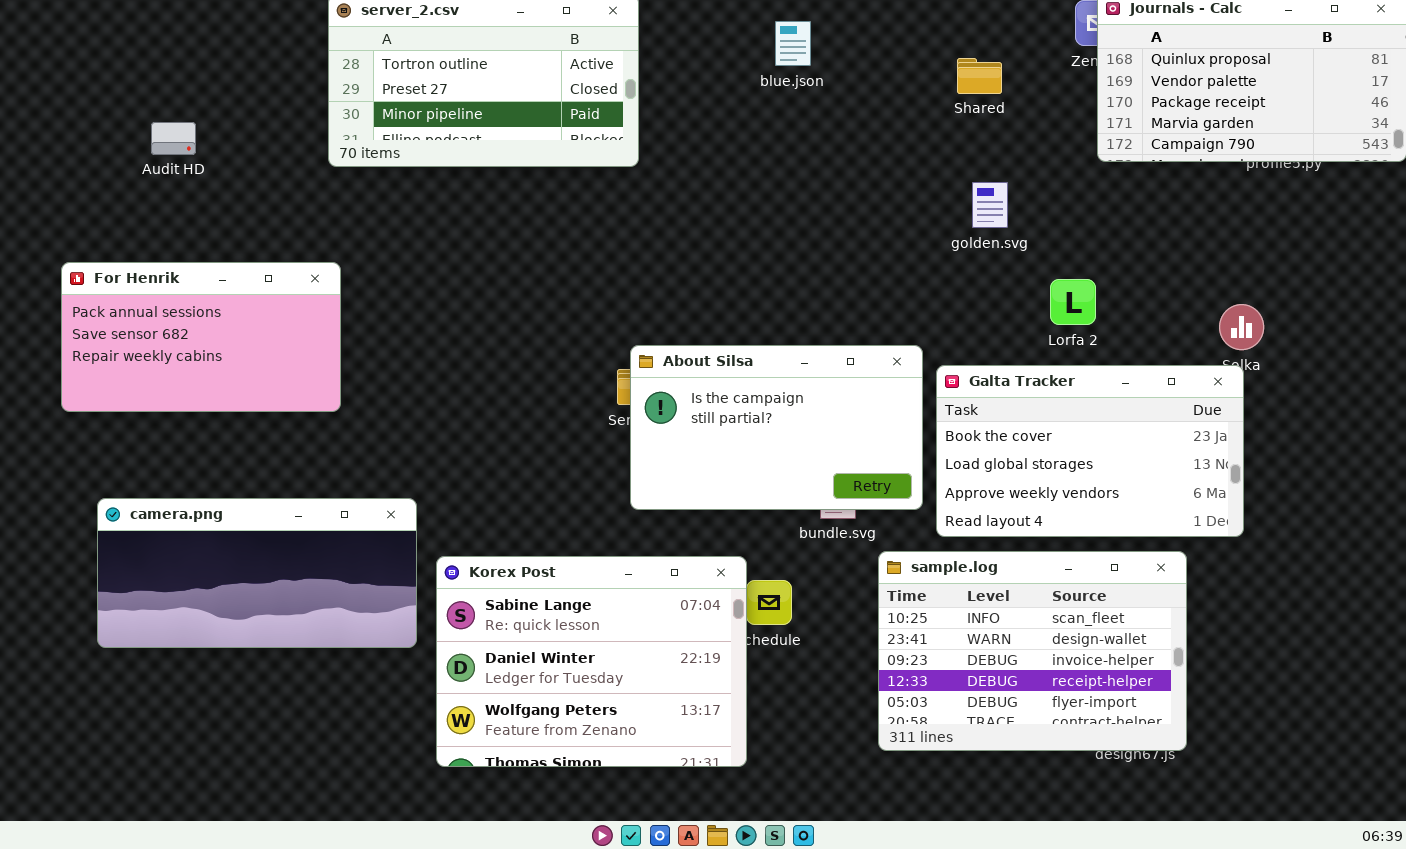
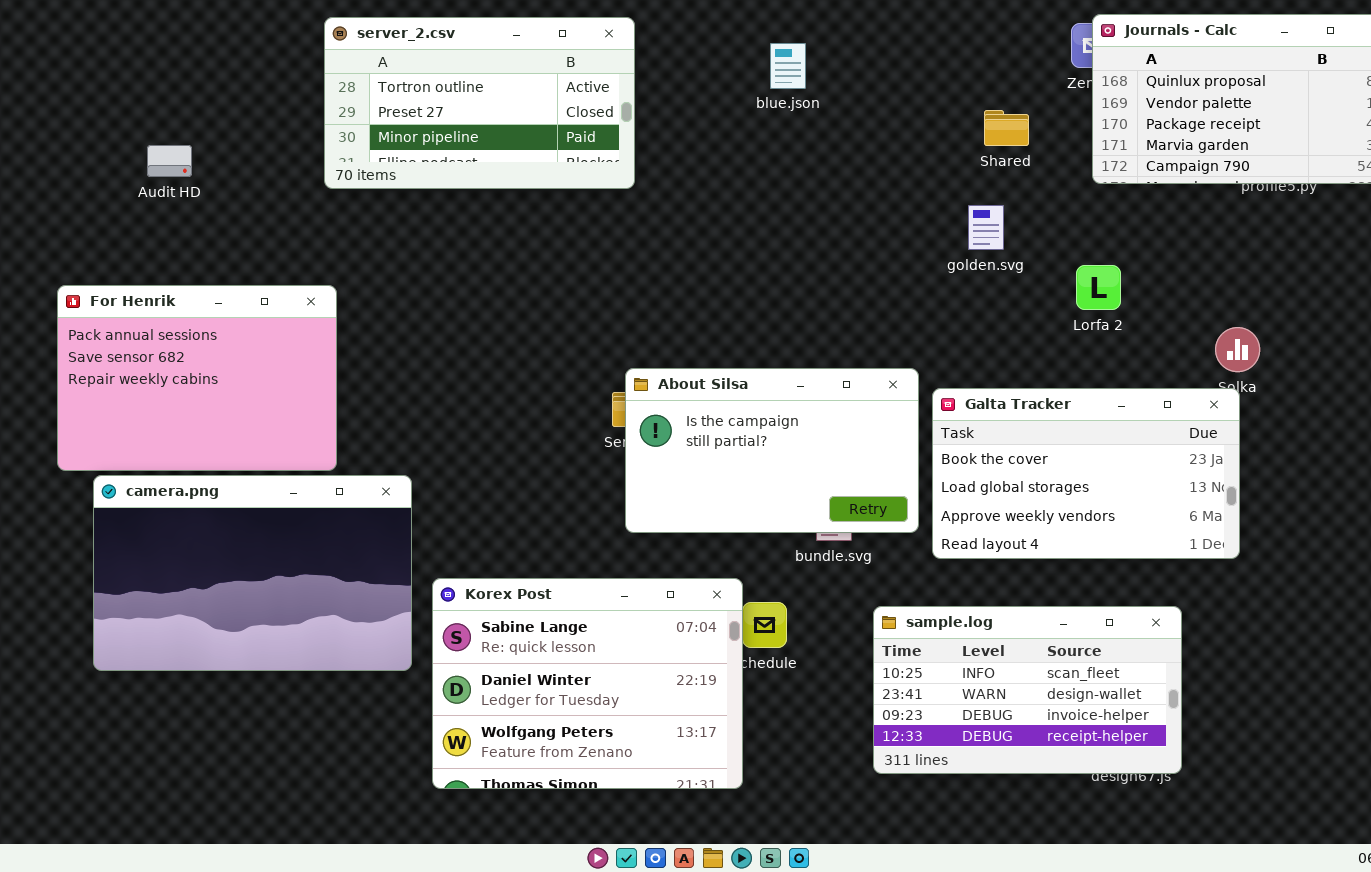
Shared: [957,58,1002,94] -> [984,110,1029,146], moved
For Henrik: [61,262,341,412] -> [57,285,337,471], resized
Lorfa 2: [1050,279,1096,325] -> [1076,265,1121,310], moved
camera.png: [97,498,417,648] -> [93,475,412,671], resized
sample.log: [878,551,1187,751] -> [873,606,1182,774], resized

